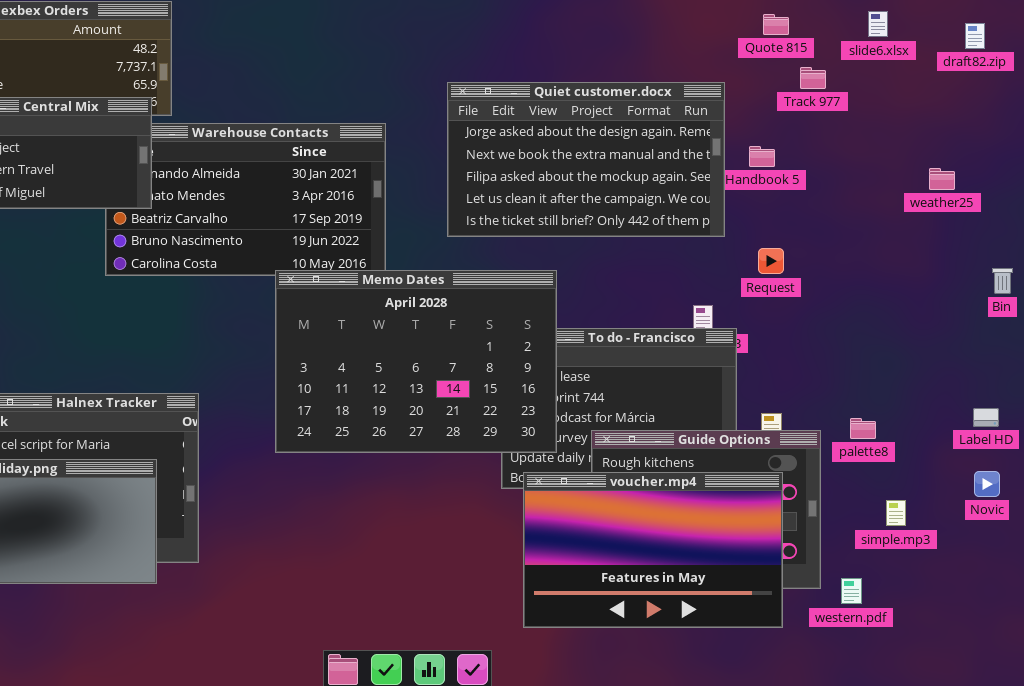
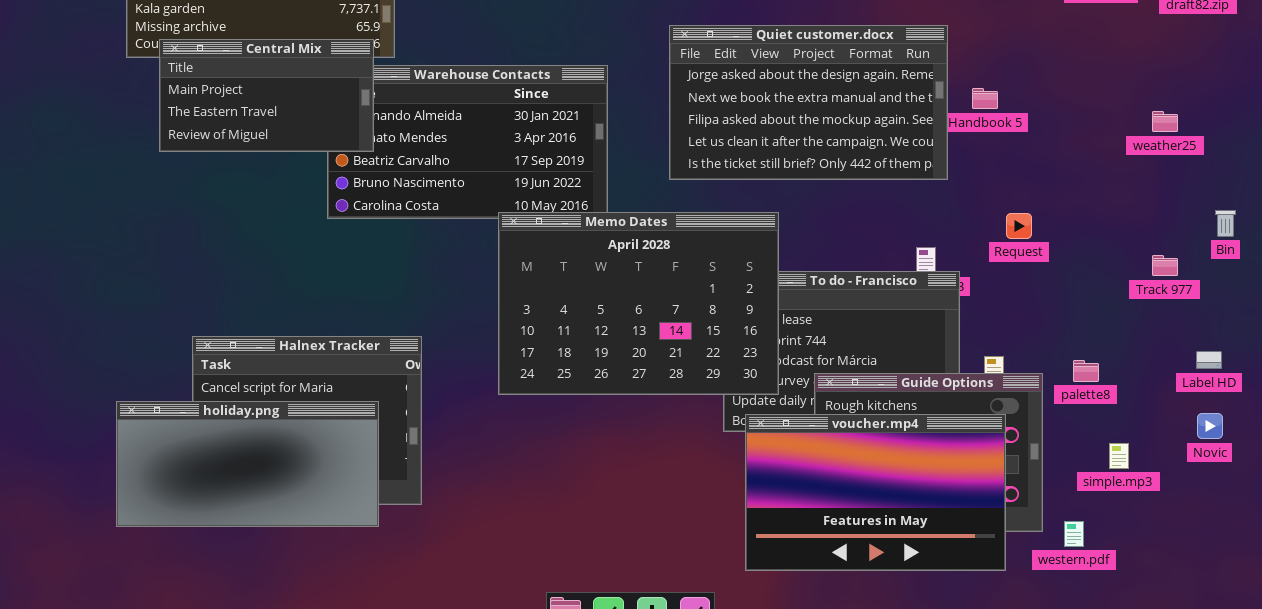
Track 977: [800,67,826,89] -> [1152,255,1178,276], moved
Request: [758,248,784,274] -> [1006,213,1032,239], moved

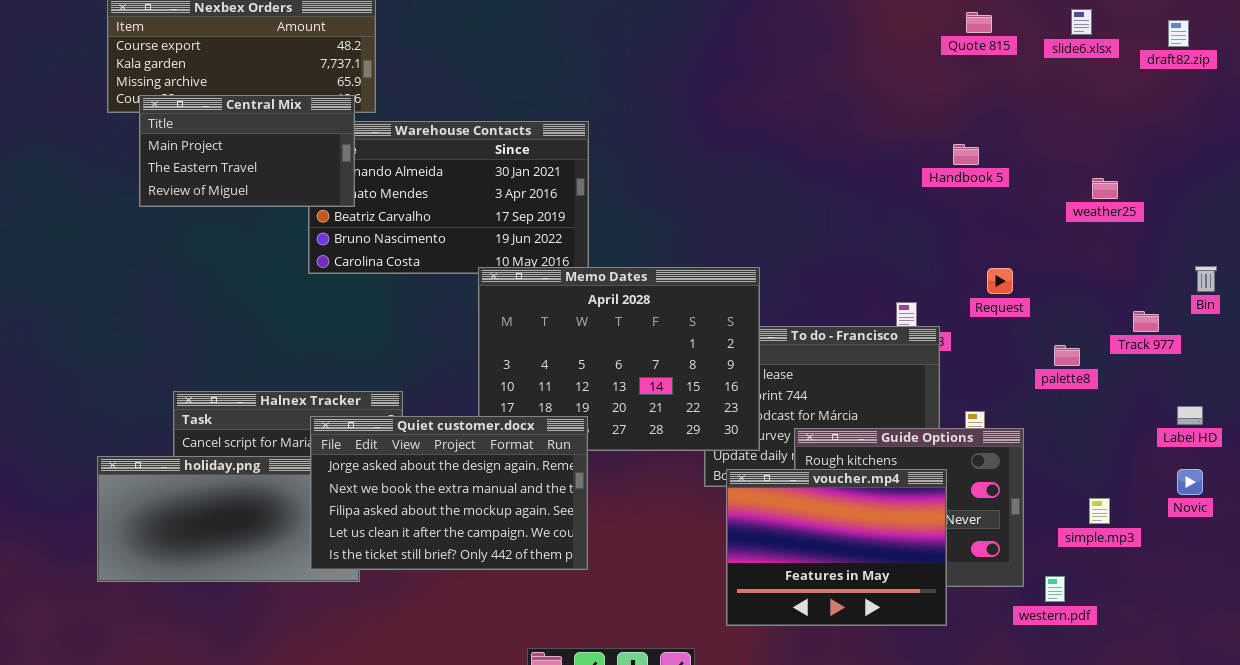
Quiet customer.docx: [669,25,948,180] -> [310,416,588,570], moved
weather25: [1152,111,1178,132] -> [1092,178,1118,199], moved
palette8: [1073,360,1099,382] -> [1054,345,1080,366], moved
voucher.mp4: [745,414,1006,571] -> [726,469,947,626], resized

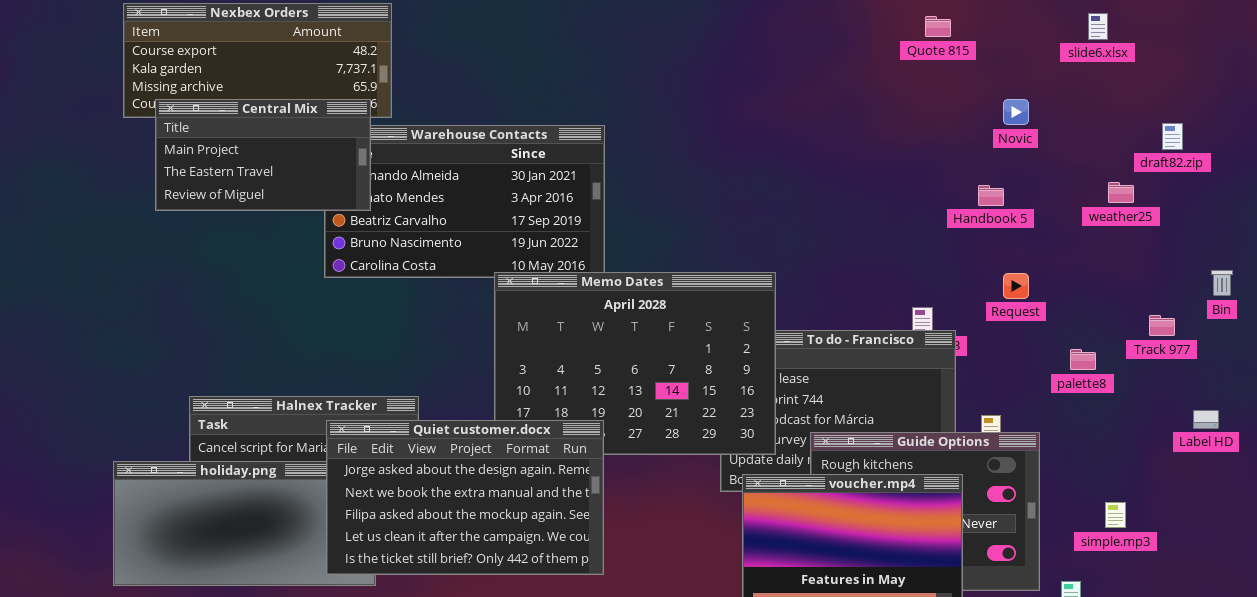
Quote 815: [966,12,992,33] -> [925,16,951,37], moved
draft82.zip: [1168,20,1189,47] -> [1162,123,1183,150], moved
Handbook 5: [953,144,979,165] -> [978,185,1004,206], moved
Novic: [1177,469,1203,495] -> [1003,99,1029,125], moved

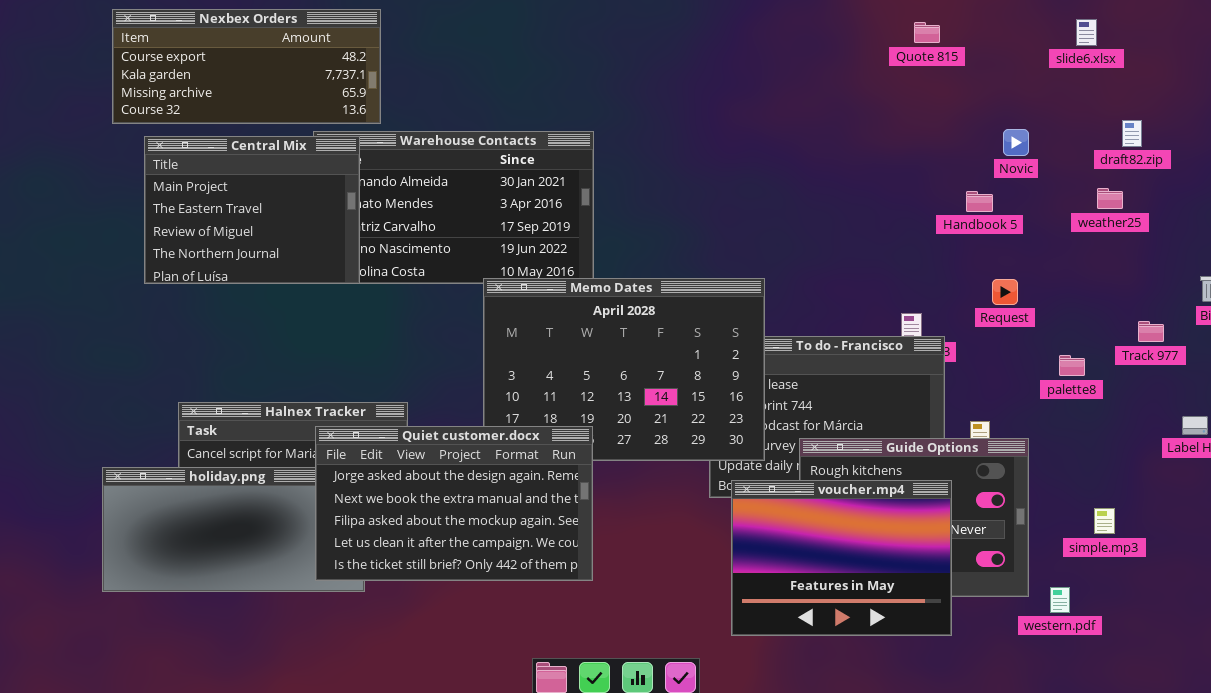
Central Mix: [155,99,371,211] -> [144,136,360,284], moved, resized
Novic: [1003,99,1029,125] -> [1003,129,1029,156], moved
draft82.zip: [1162,123,1183,150] -> [1122,120,1142,147], moved

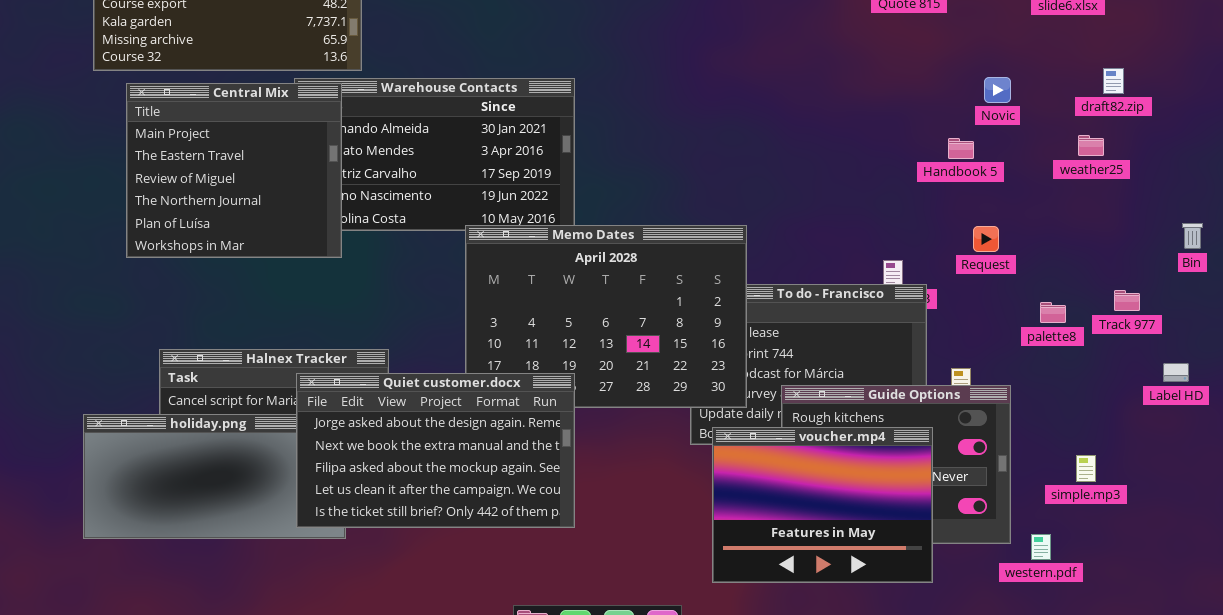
Central Mix: [144,136,360,284] -> [126,83,342,258], resized
Track 977: [1138,321,1164,342] -> [1114,290,1140,311], moved

